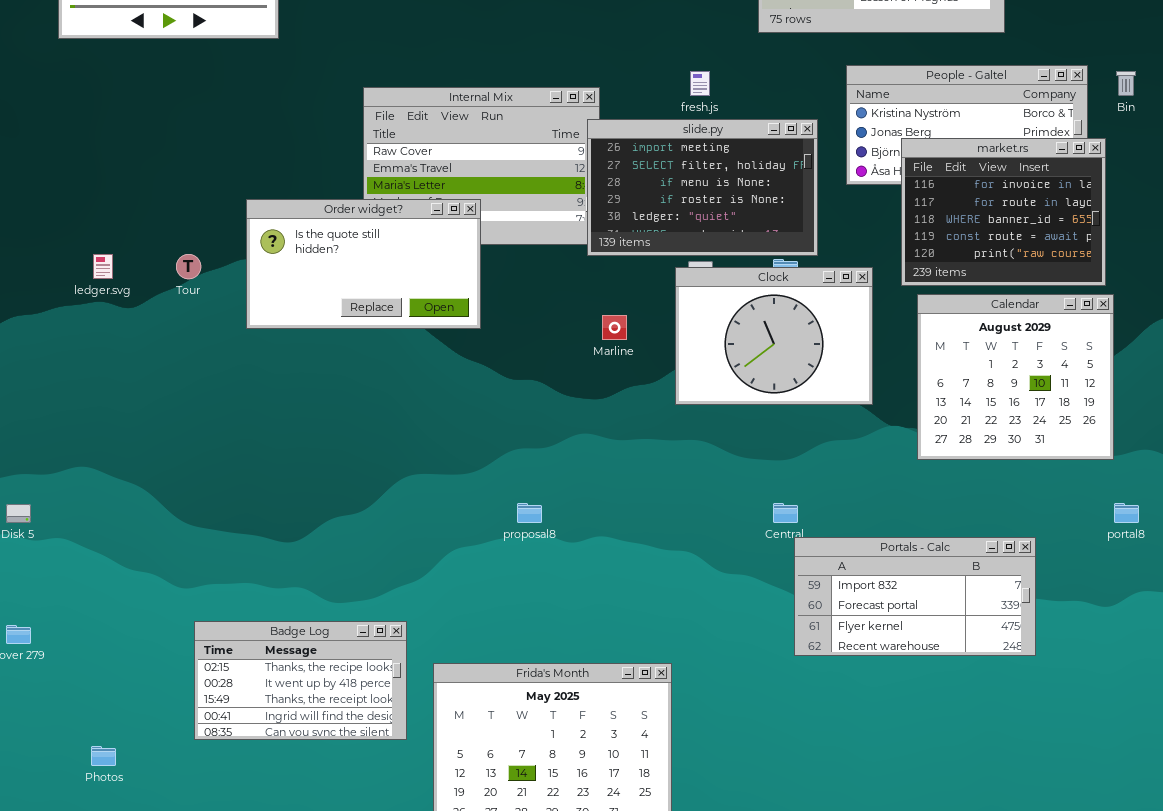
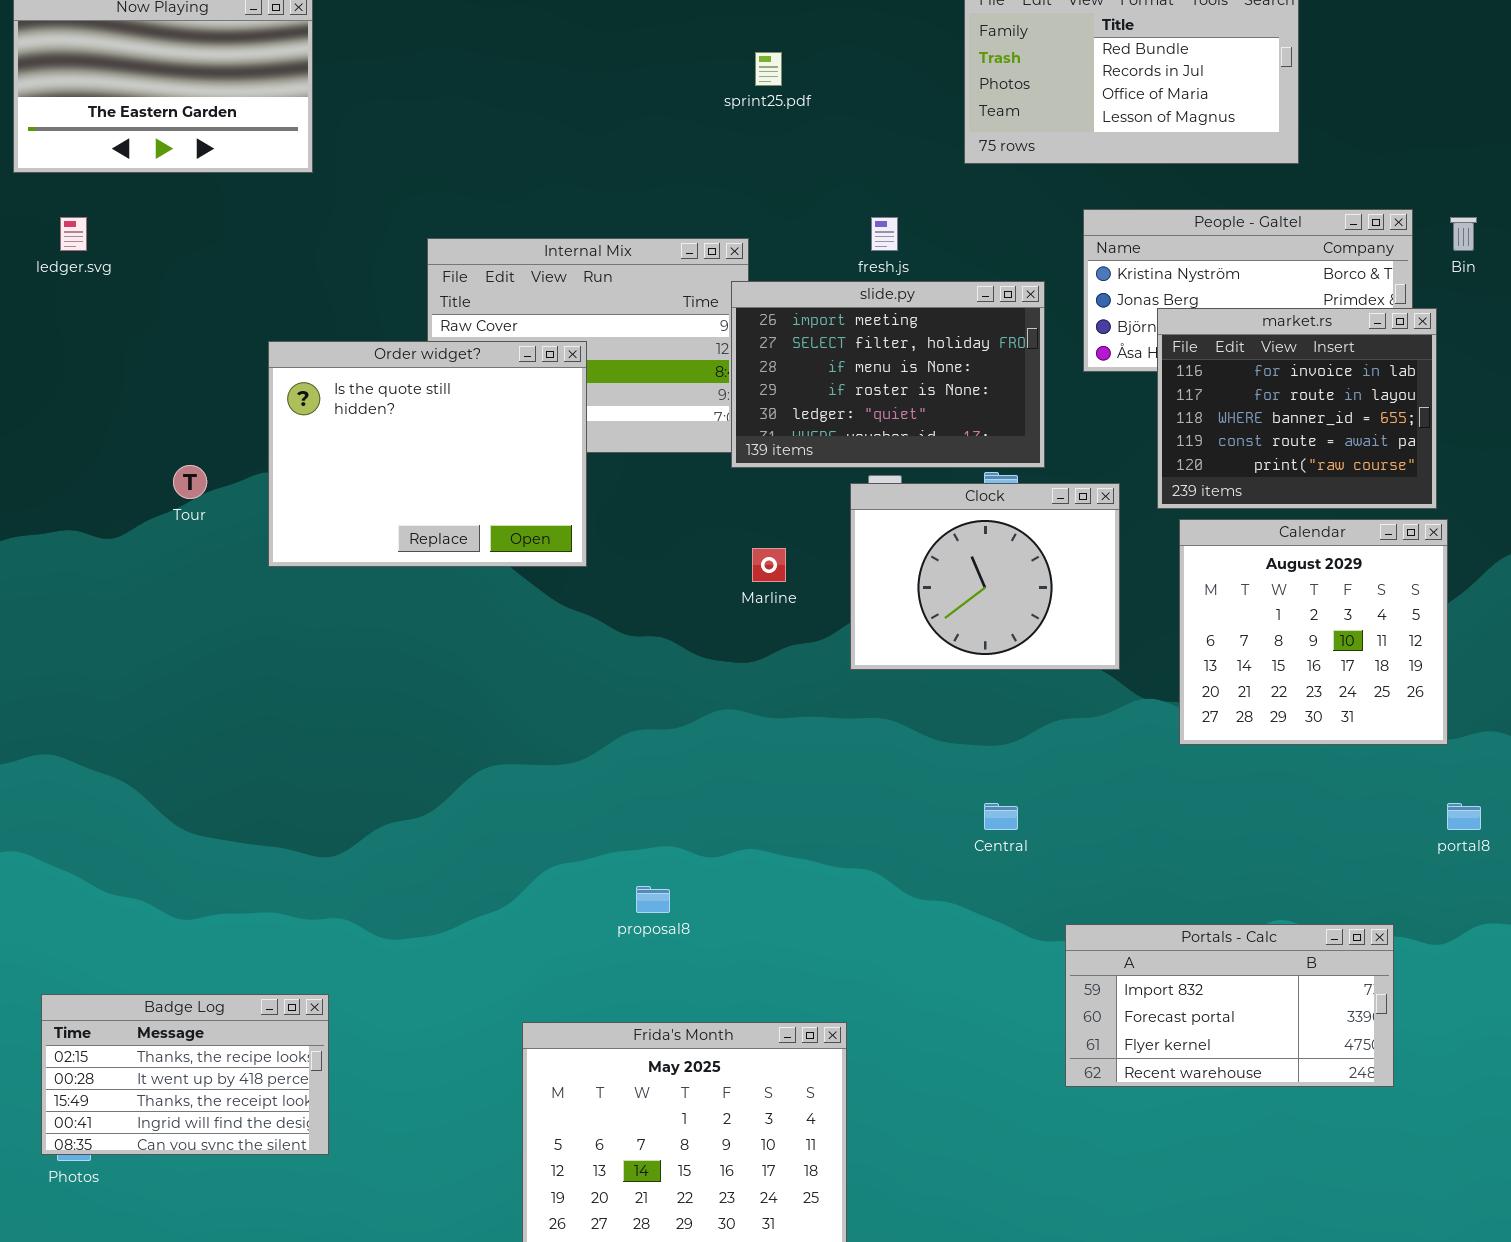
Order widget?: [246,199,481,329] -> [268,341,587,567], resized
ledger.svg: [93,254,113,279] -> [60,217,87,251], moved
proposal8: [517,503,542,523] -> [636,886,670,913], moved
Portals - Calc: [794,537,1036,656] -> [1065,924,1394,1087], moved
Badge Log: [194,621,407,740] -> [41,994,329,1155], moved

